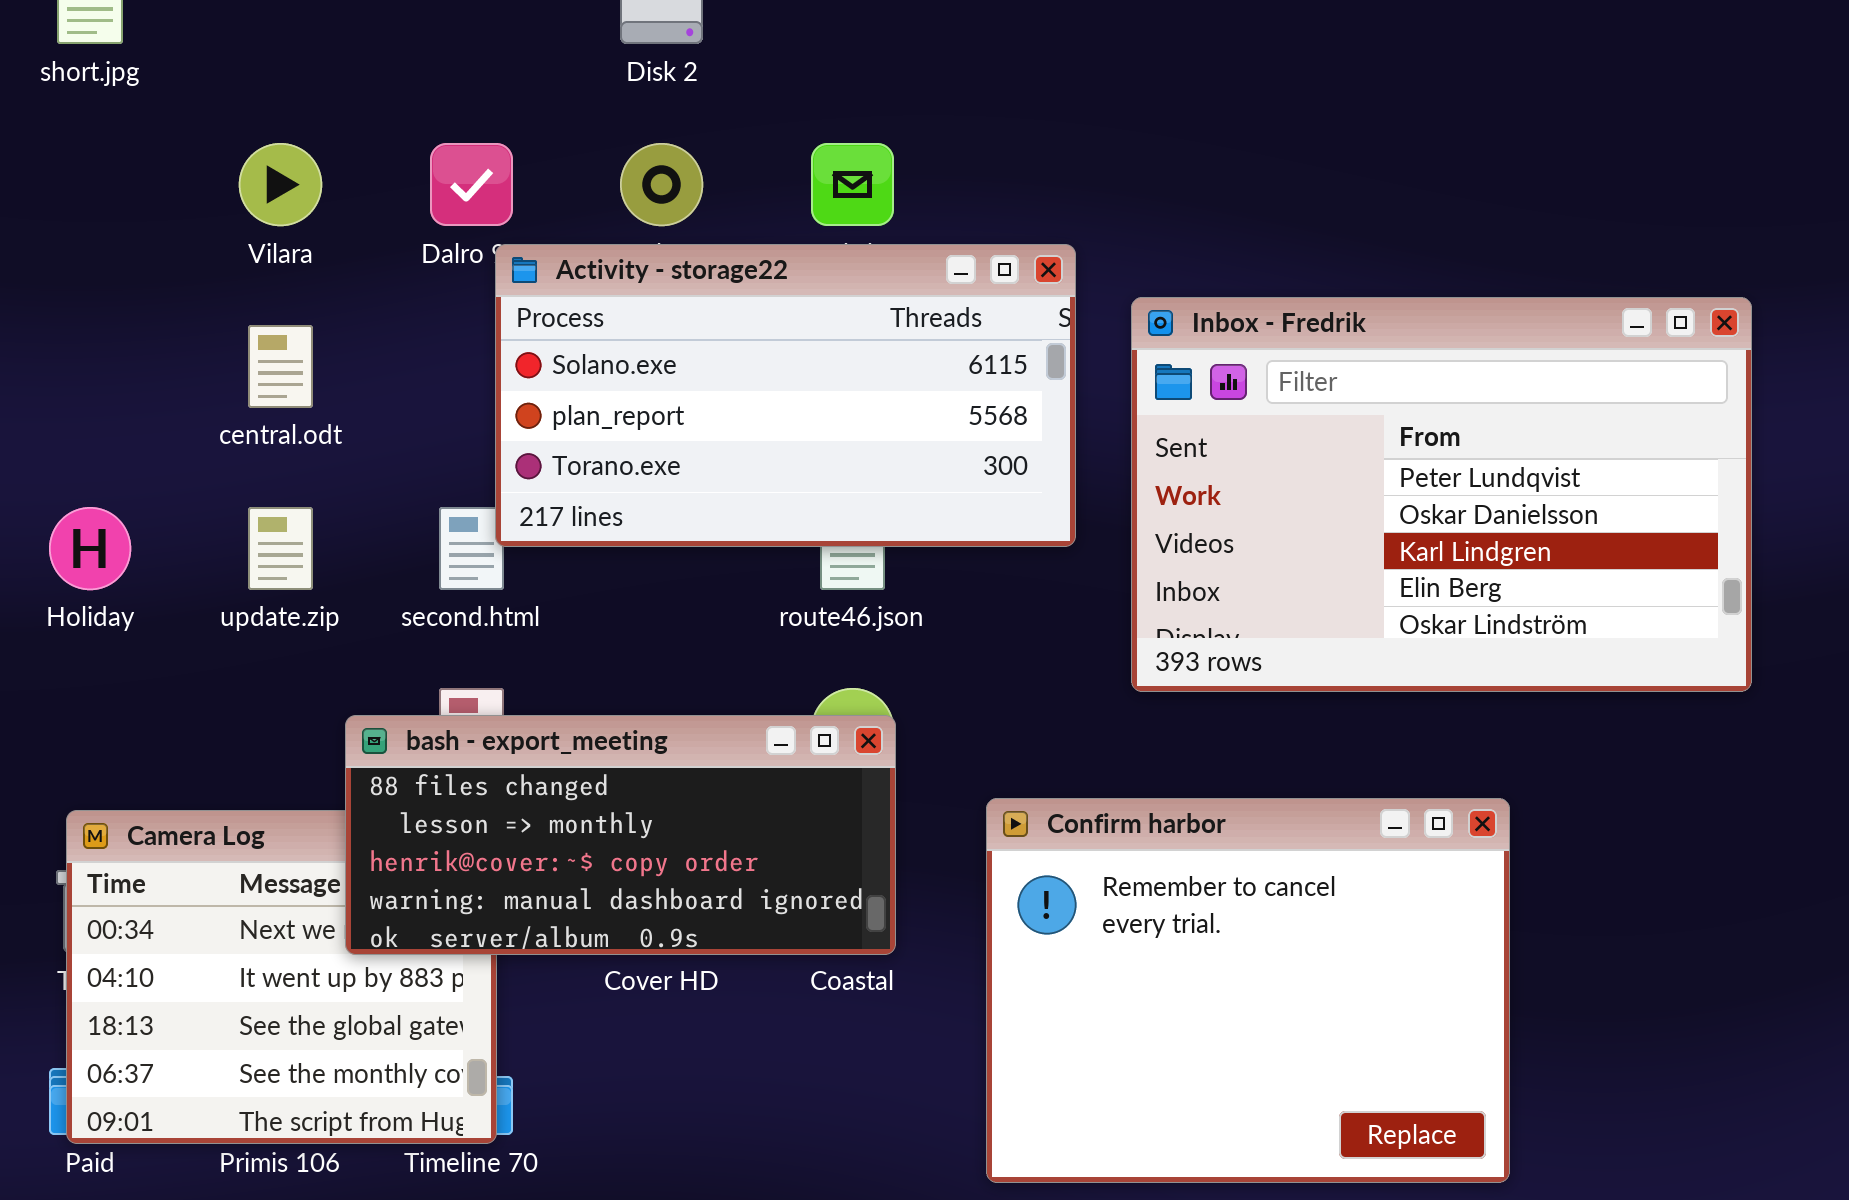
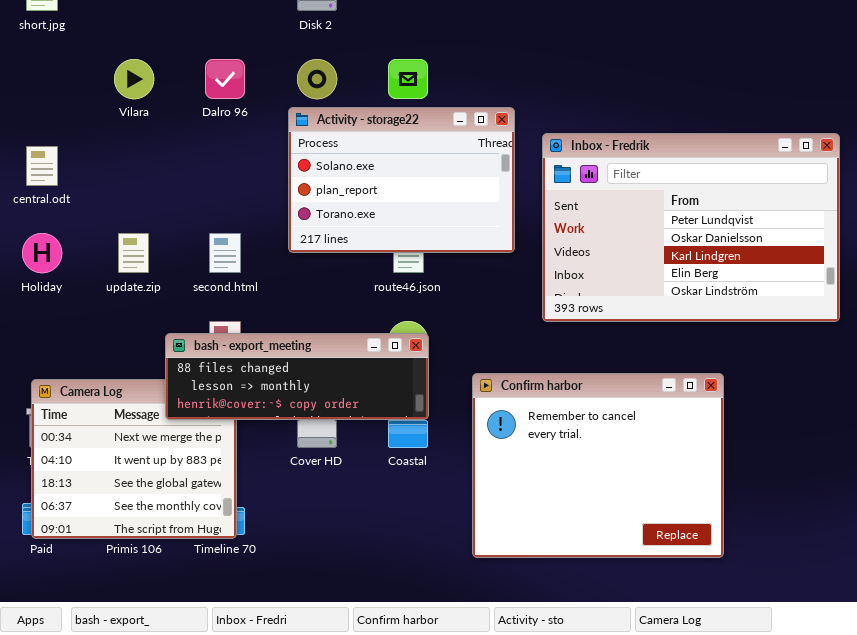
Activity - storage22: [495,244,1076,547] -> [288,107,515,253], resized
central.odt: [248,325,313,408] -> [26,146,58,186], moved
bash - export_meeting: [345,715,896,955] -> [165,333,429,420], resized

